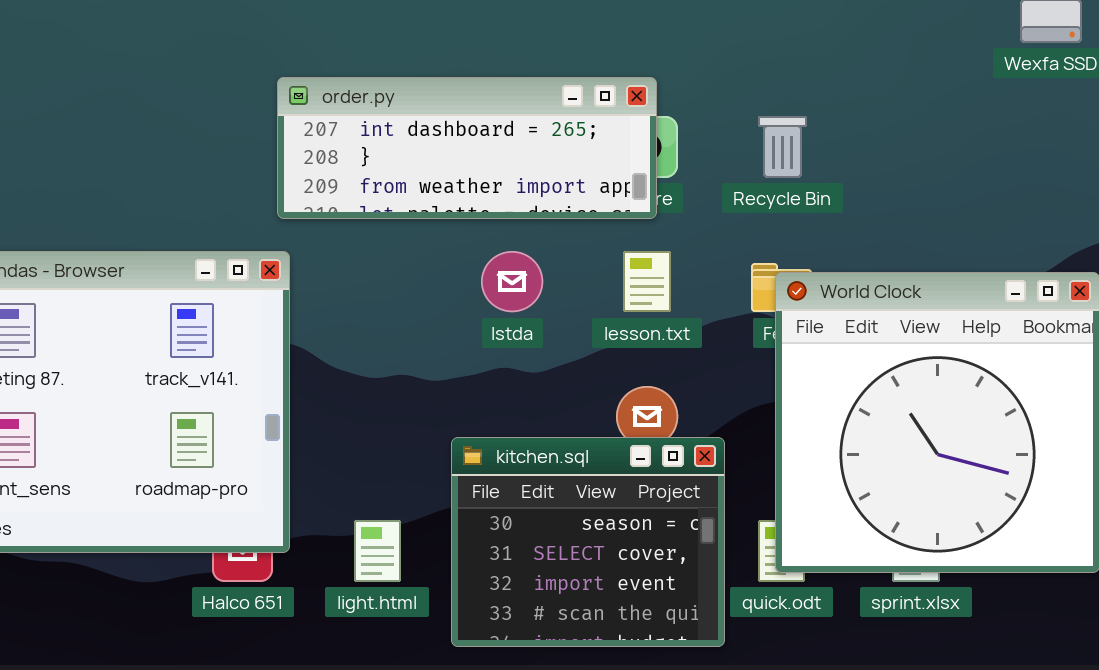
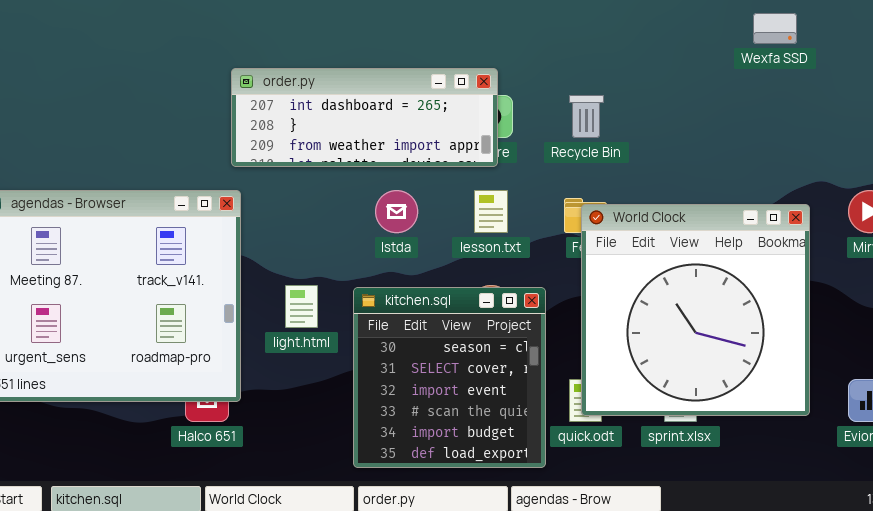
kitchen.sql: [451,437,725,647] -> [353,287,546,468], resized
light.html: [354,520,401,582] -> [285,285,318,328], moved

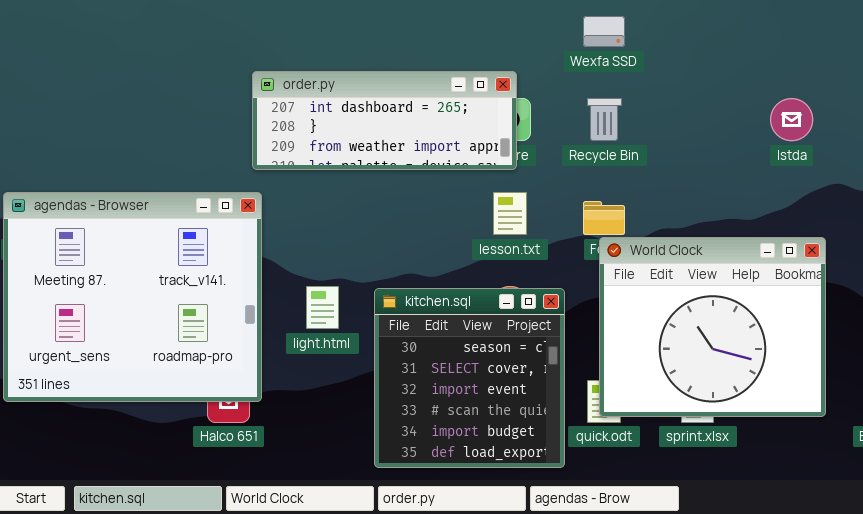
Wexfa SSD: [753,13,797,44] -> [583,16,625,47], moved
Istda: [375,190,418,233] -> [770,98,813,141], moved
World Clock: [581,204,810,416] -> [599,237,826,417], resized

